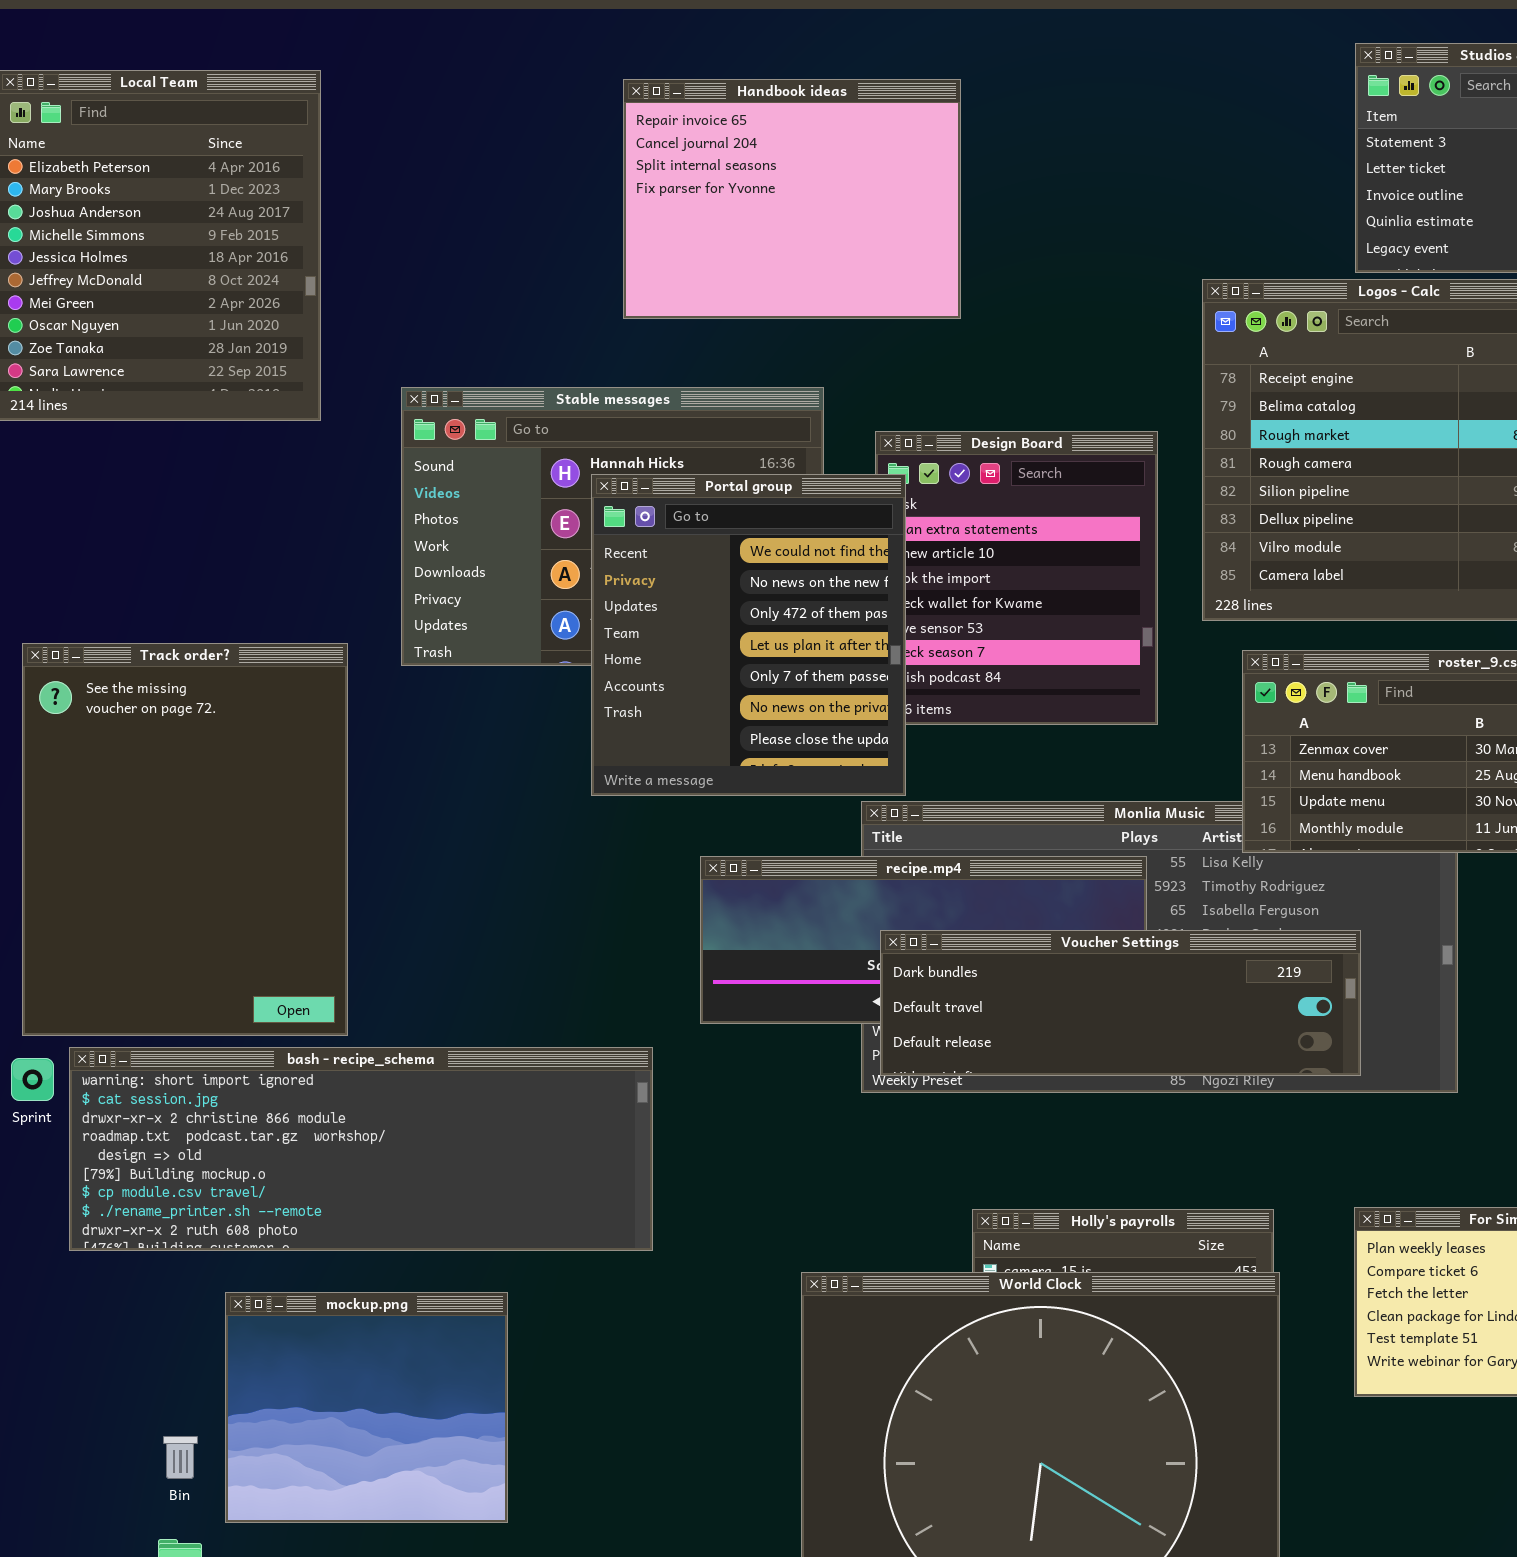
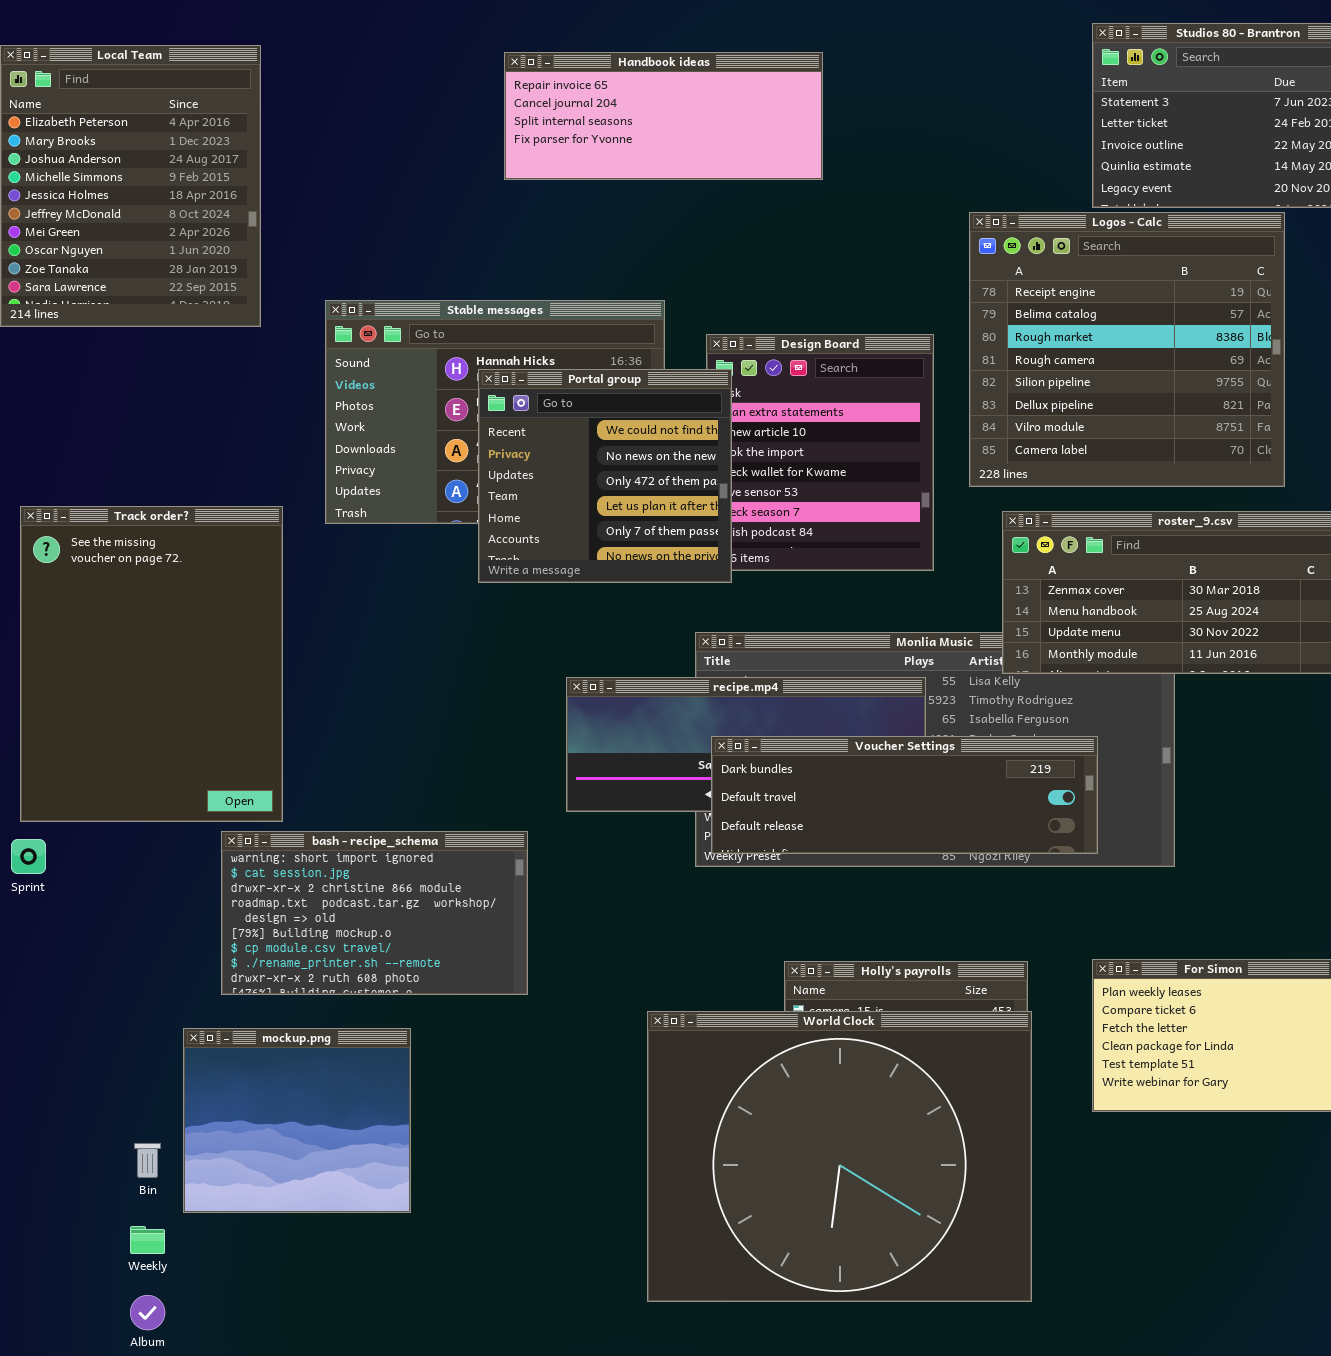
Handbook ideas: [623,79,961,319] -> [504,52,823,180], resized
Portal group: [591,474,906,796] -> [478,369,732,583], resized
bash - recipe_schema: [69,1047,653,1251] -> [221,831,528,995], resized

